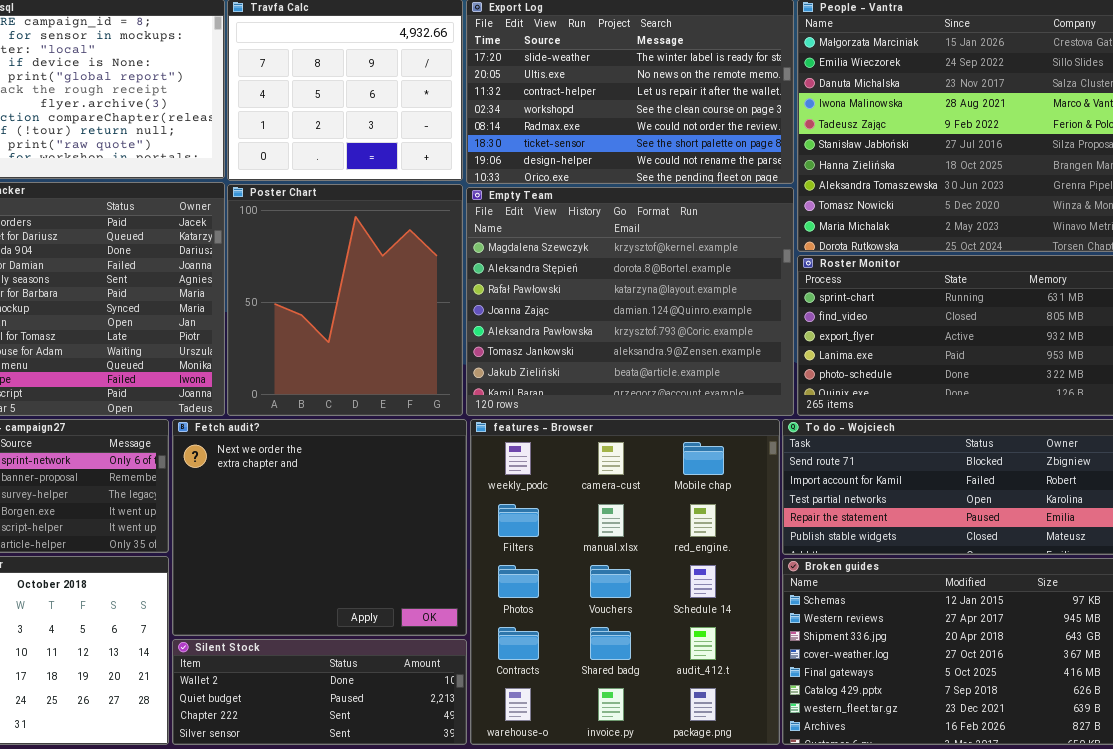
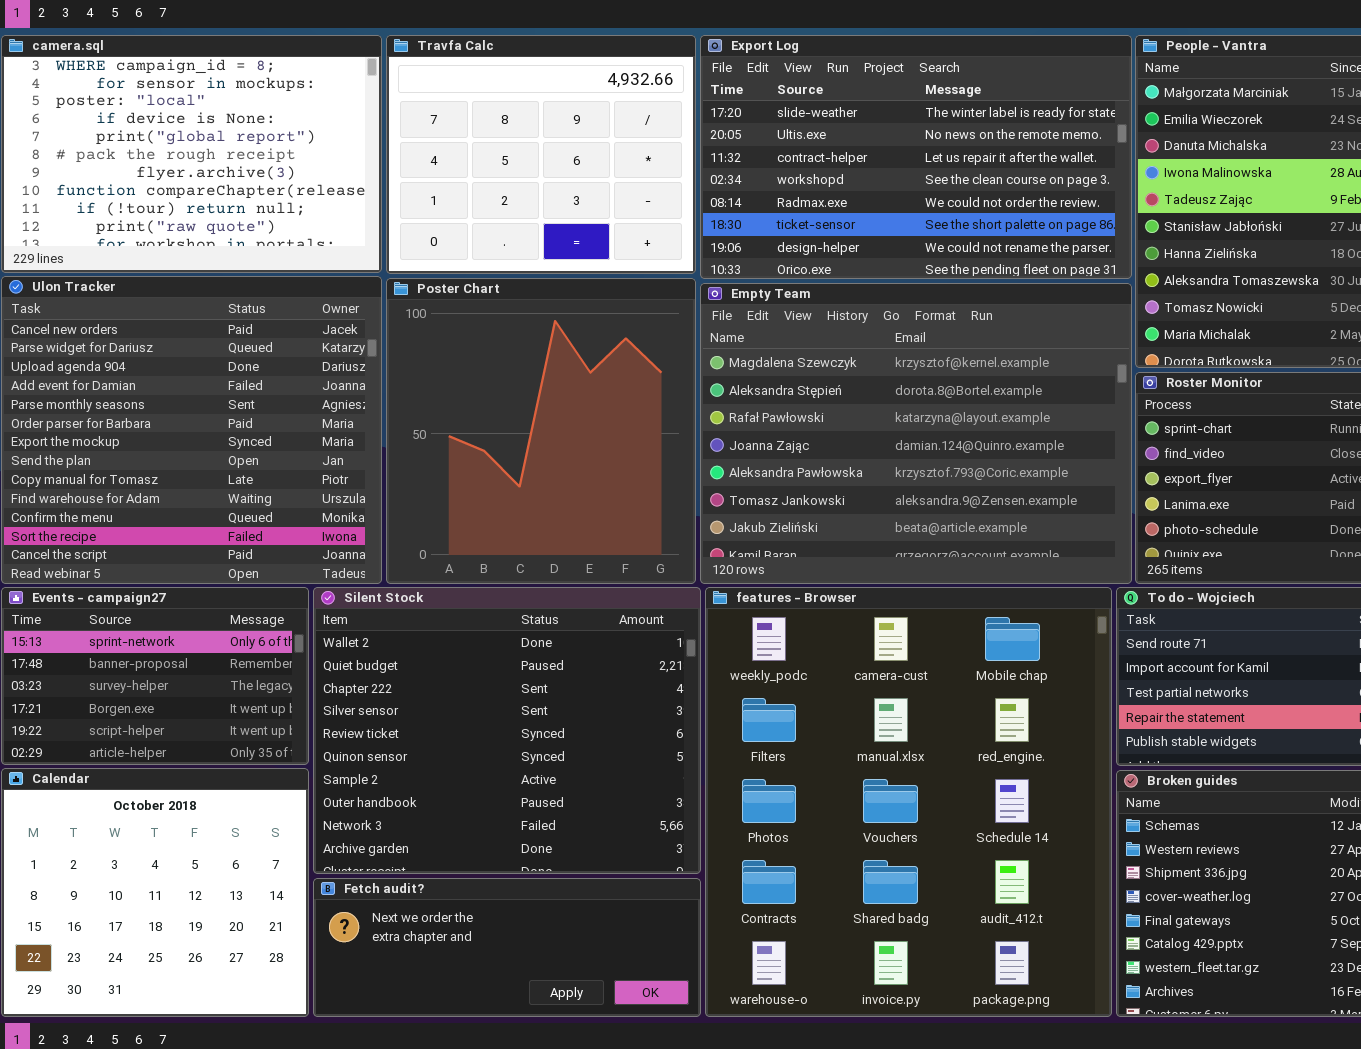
Fetch audit?: [172,419,467,636] -> [313,878,701,1017], moved, resized
Silent Stock: [172,639,467,745] -> [313,587,701,874], moved, resized

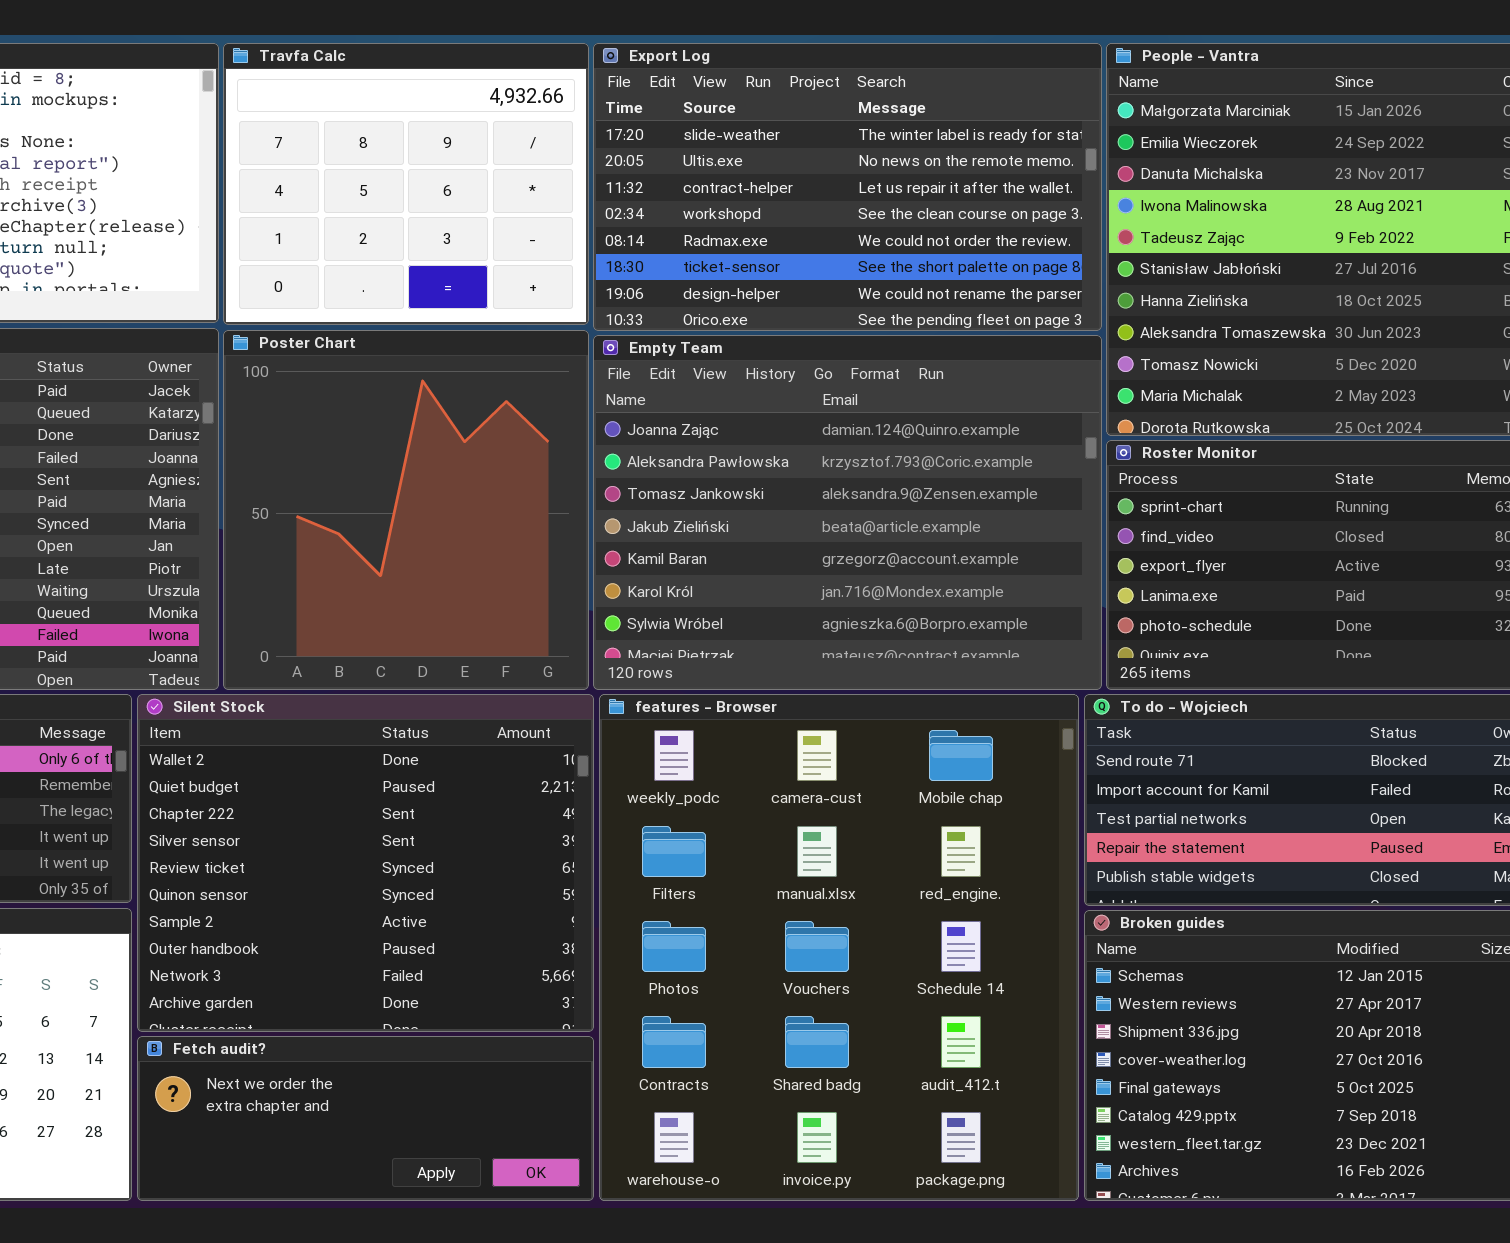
Empty Team: [700,283,1132,584] -> [593,335,1102,690], scrolled down 3 rows

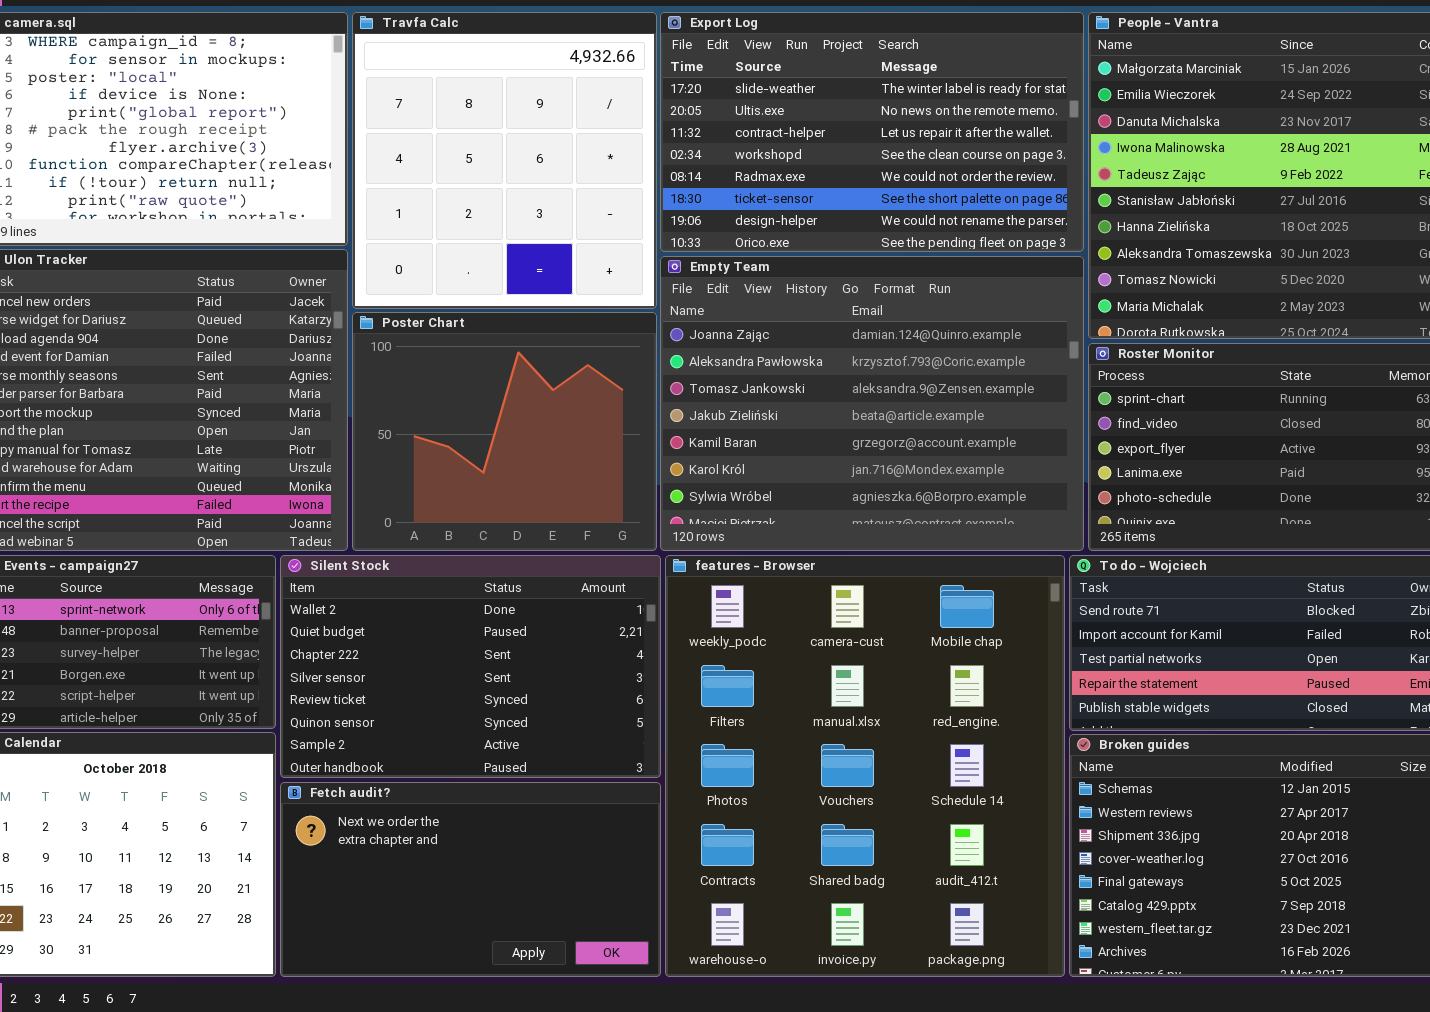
Travfa Calc: [223,43,589,325] -> [352,12,657,309], resized
Poster Chart: [223,330,589,690] -> [352,312,657,551], resized
Silent Stock: [137,694,594,1032] -> [280,555,661,778], resized
Fetch audit?: [137,1036,594,1201] -> [280,782,661,977], resized

